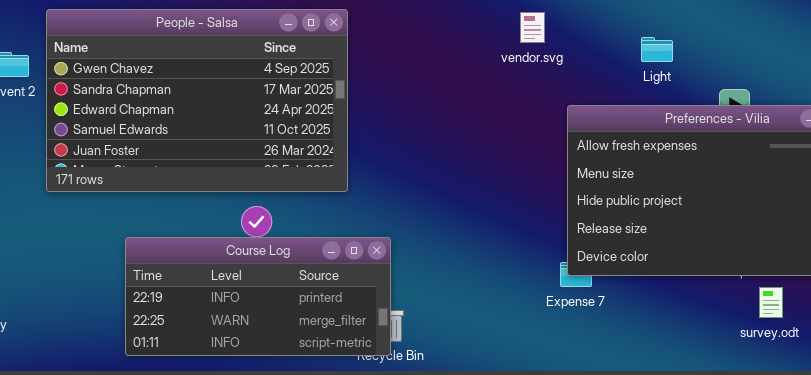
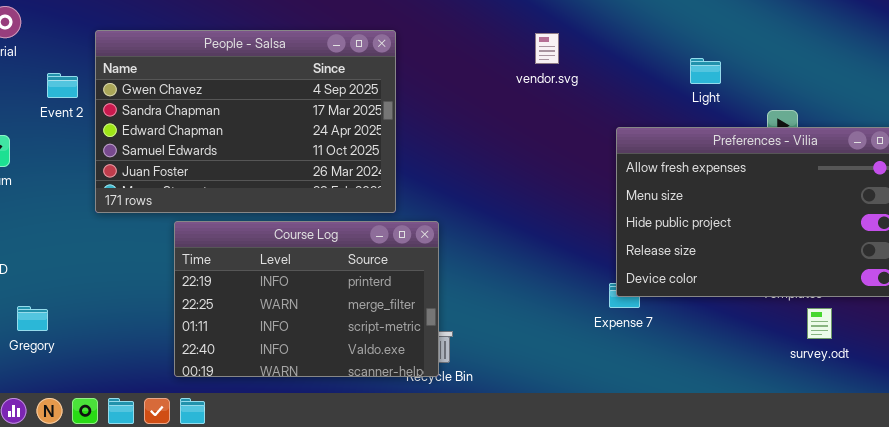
vendor.svg: [520,12,545,43] -> [535,33,559,64], moved
Course Log: [125,237,391,356] -> [174,221,439,377], resized

